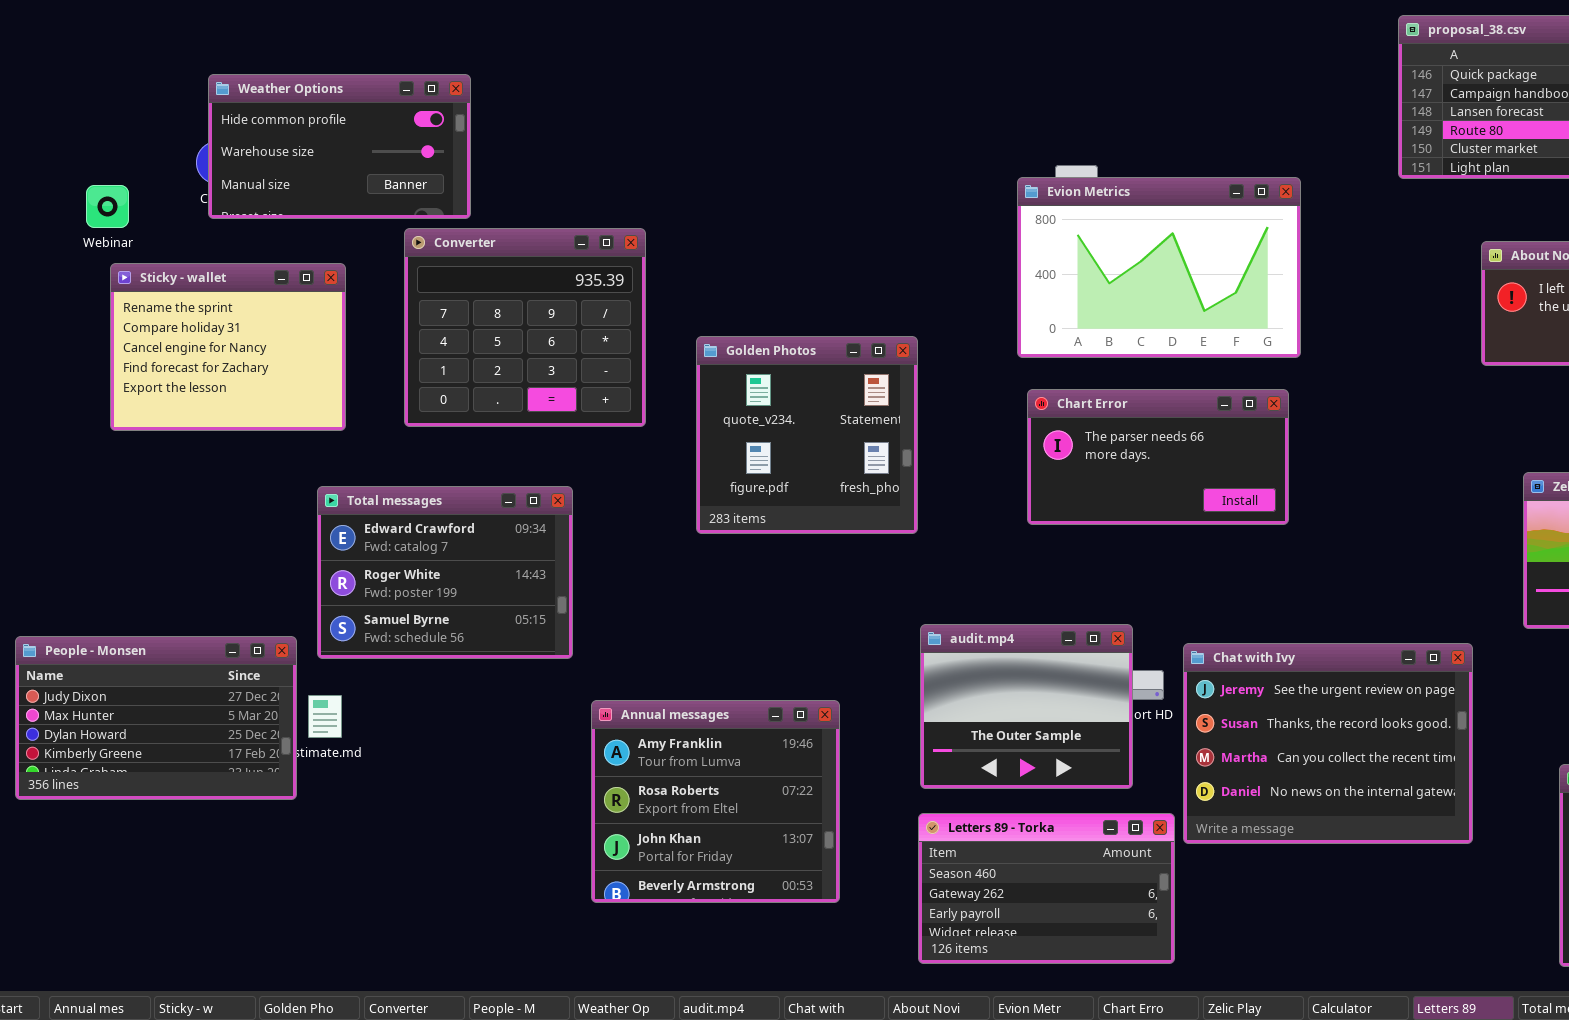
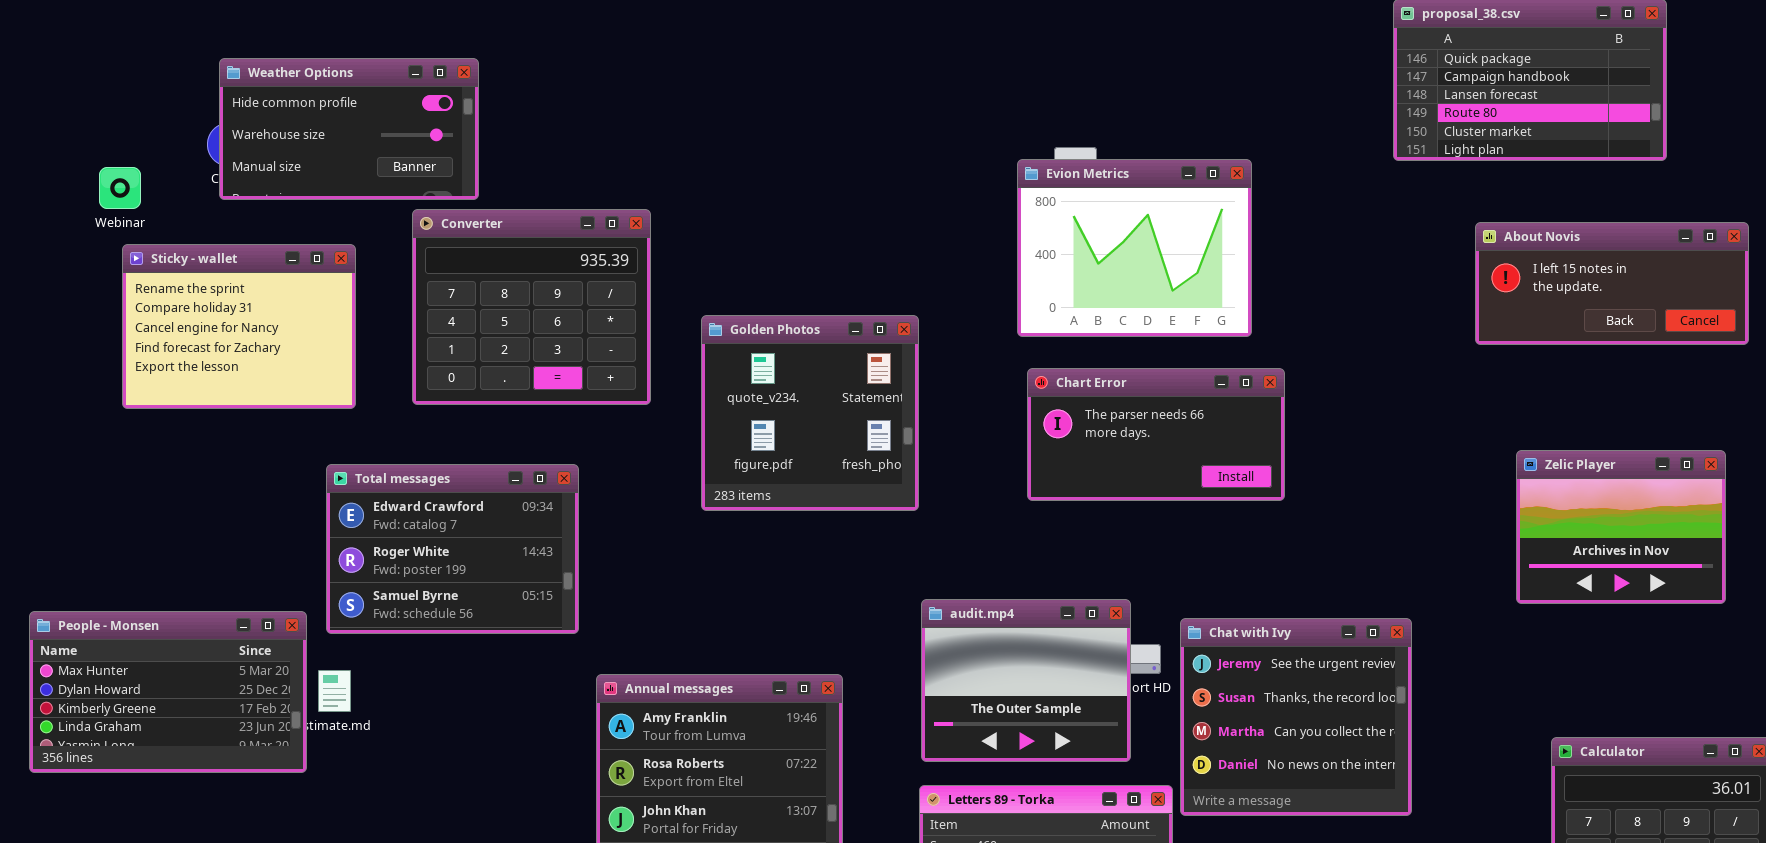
Evion Metrics: [1017,177,1301,358] -> [1017,159,1252,337], resized
People - Monsen: [15,636,297,800] -> [29,611,307,773], scrolled down 1 row
Chat with Ivy: [1183,643,1473,844] -> [1180,618,1412,816], resized

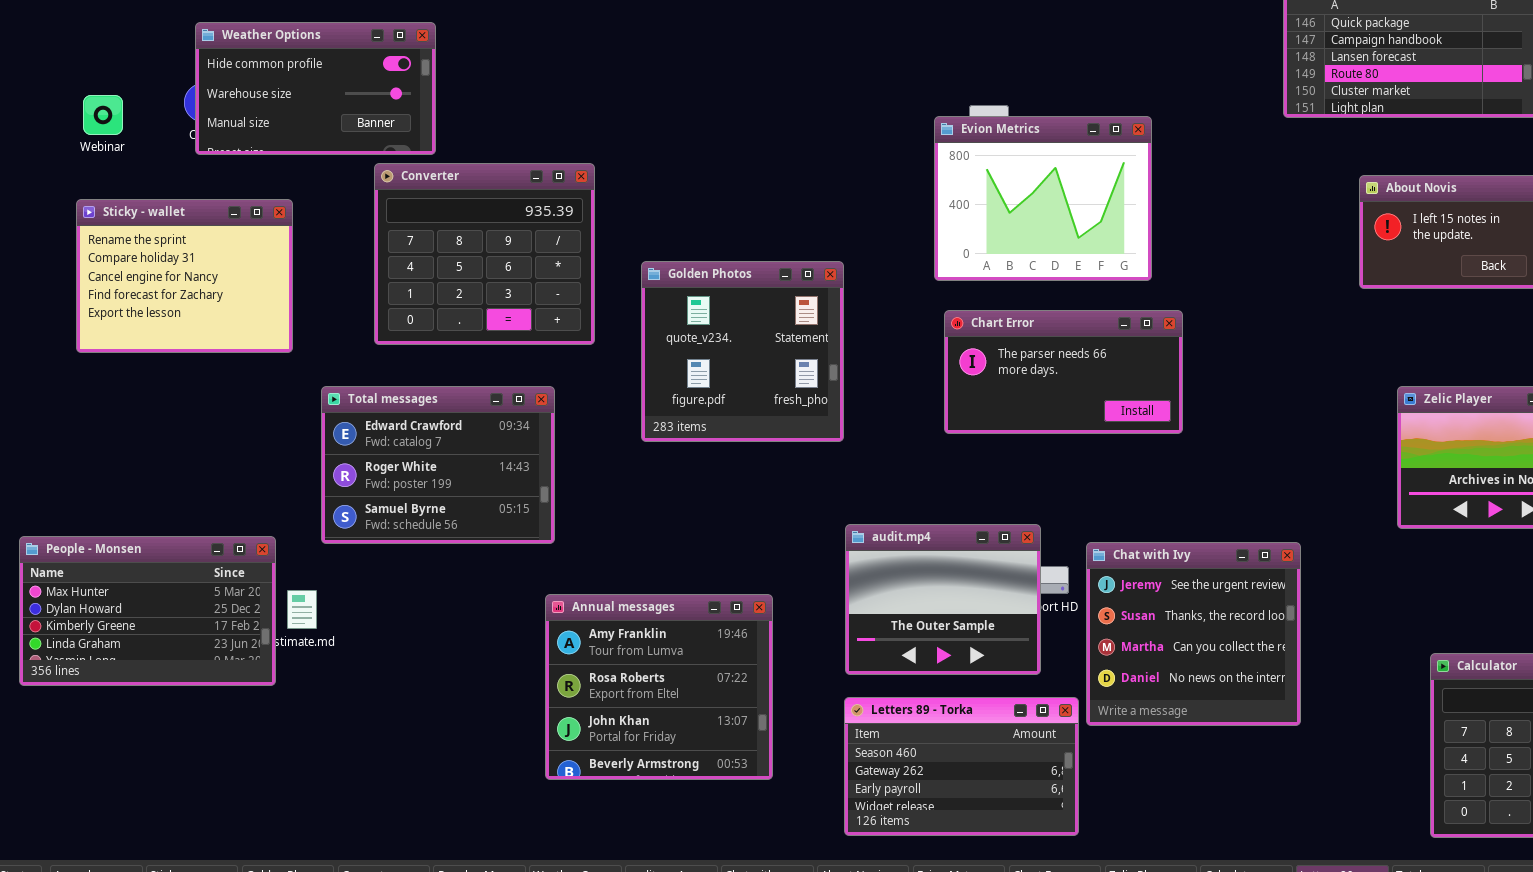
Webinar: [99,167,141,209] -> [83,95,123,135], moved
Sticky - wallet: [122,244,356,409] -> [76,199,293,353], moved
Total messages: [326,464,579,634] -> [321,386,555,544], moved

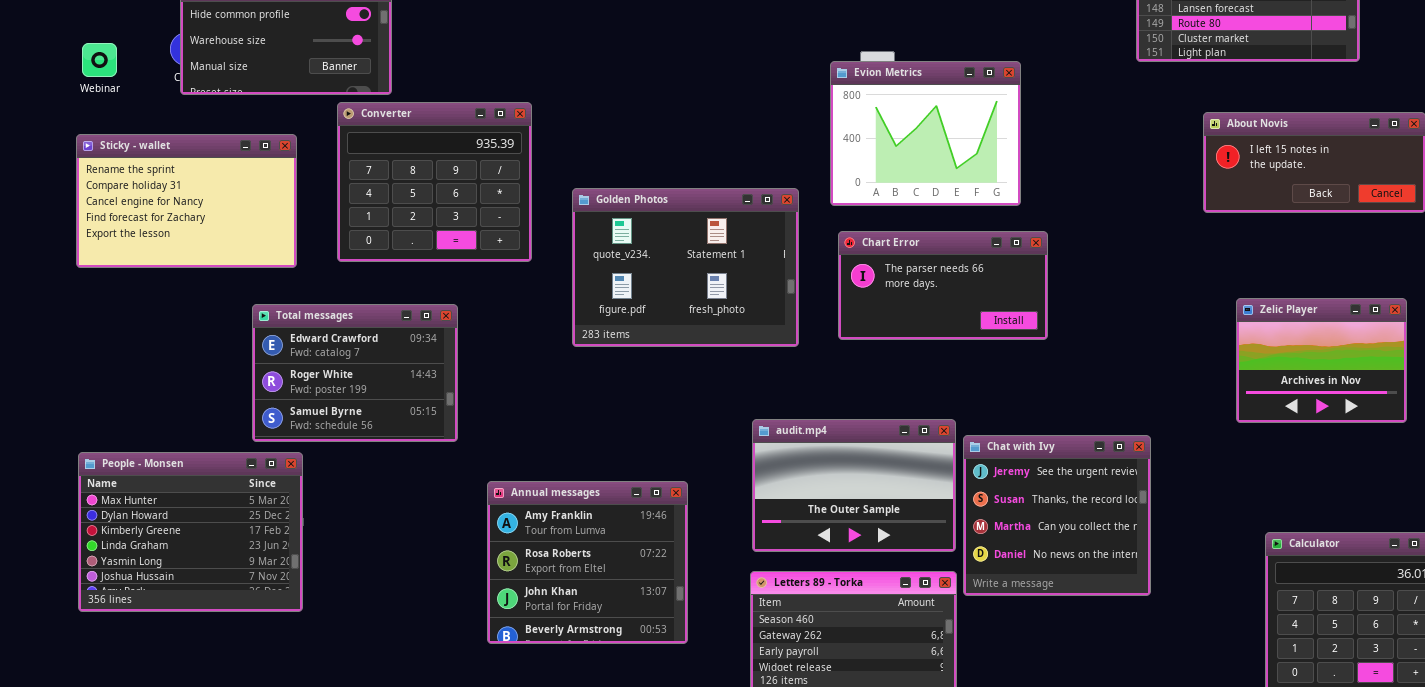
Sticky - wallet: [76,199,293,353] -> [76,134,297,268], resized
Golden Photos: [641,261,844,442] -> [572,188,799,347], resized
Total messages: [321,386,555,544] -> [252,304,458,442], moved
audit.mp4: [845,524,1041,675] -> [752,419,956,552], resized
People - Monsen: [19,536,276,686] -> [78,452,303,612], moved, resized

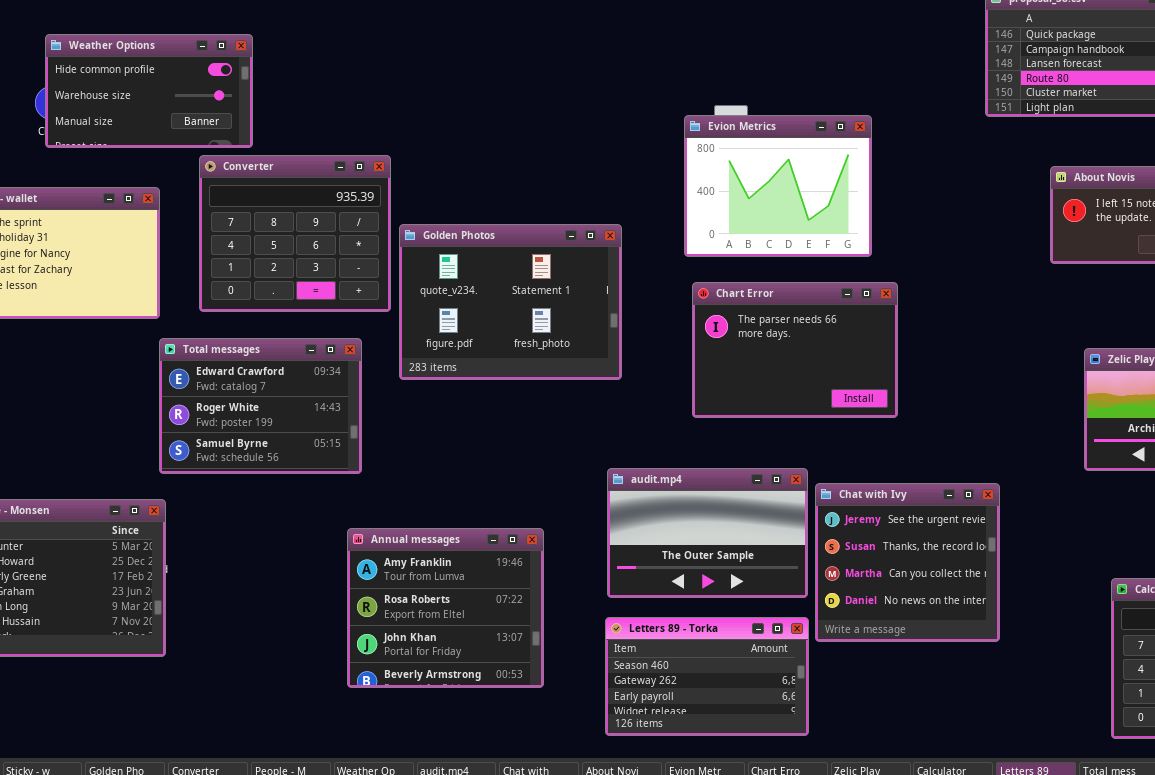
Golden Photos: [572,188,799,347] -> [399,224,622,380], moved
Chart Error: [838,231,1048,340] -> [692,282,898,418], resized
Total messages: [252,304,458,442] -> [159,338,362,474], moved

